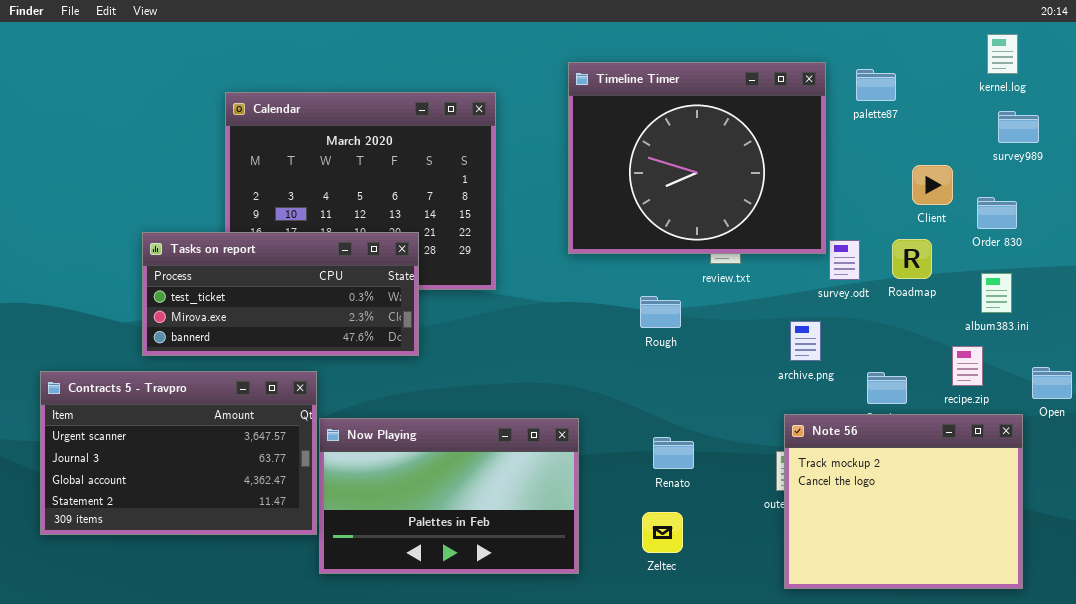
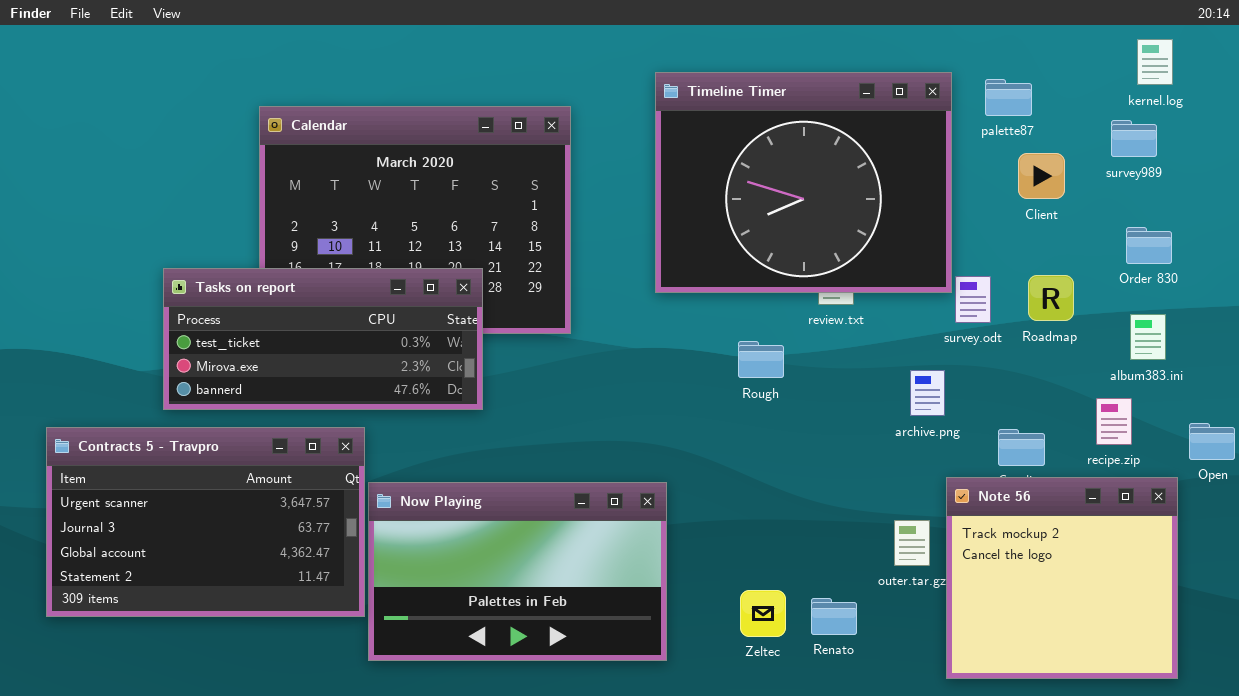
survey989: [998,111,1039,143] -> [1111,120,1157,157], moved
Client: [912,165,953,205] -> [1018,153,1065,199], moved
Note 56: [784,414,1023,589] -> [946,477,1178,679], resized
Renato: [653,437,694,469] -> [811,598,857,635], moved

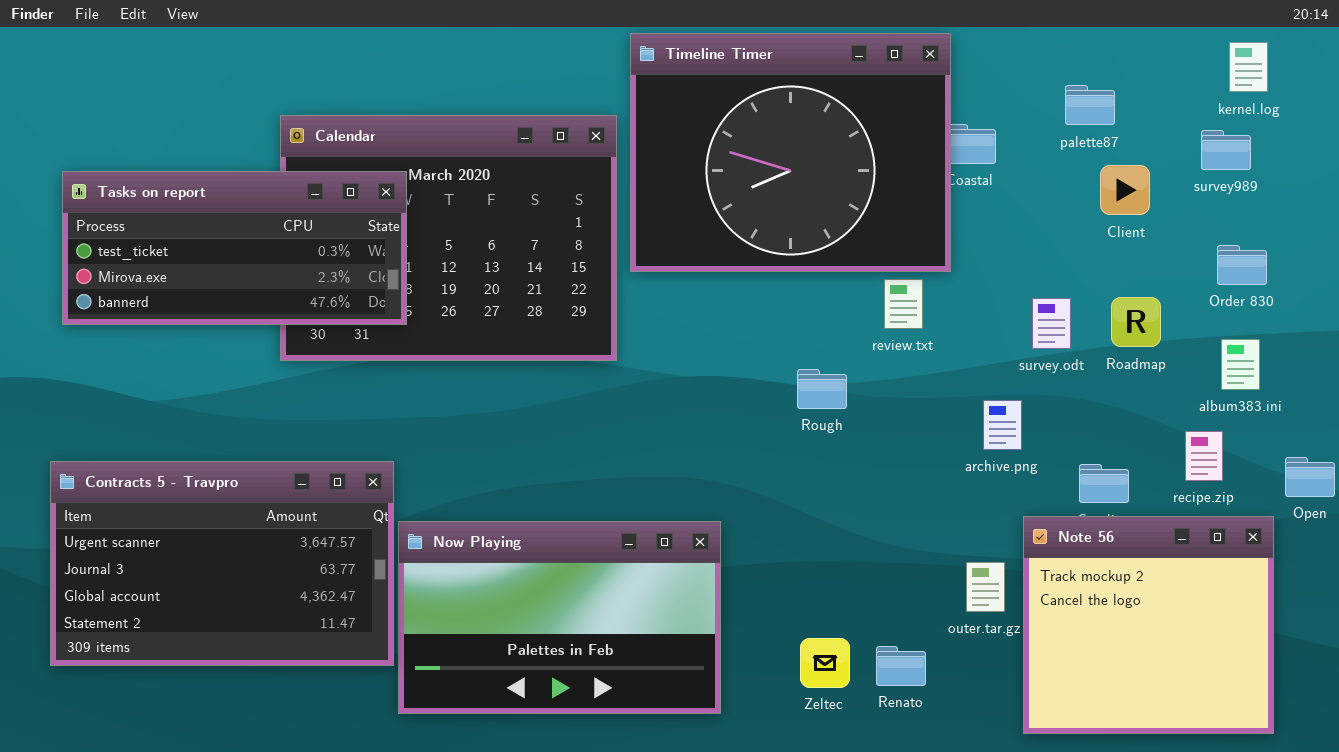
Timeline Timer: [655,72,952,293] -> [630,33,951,272], moved
Tasks on report: [163,268,483,410] -> [62,171,407,325], moved

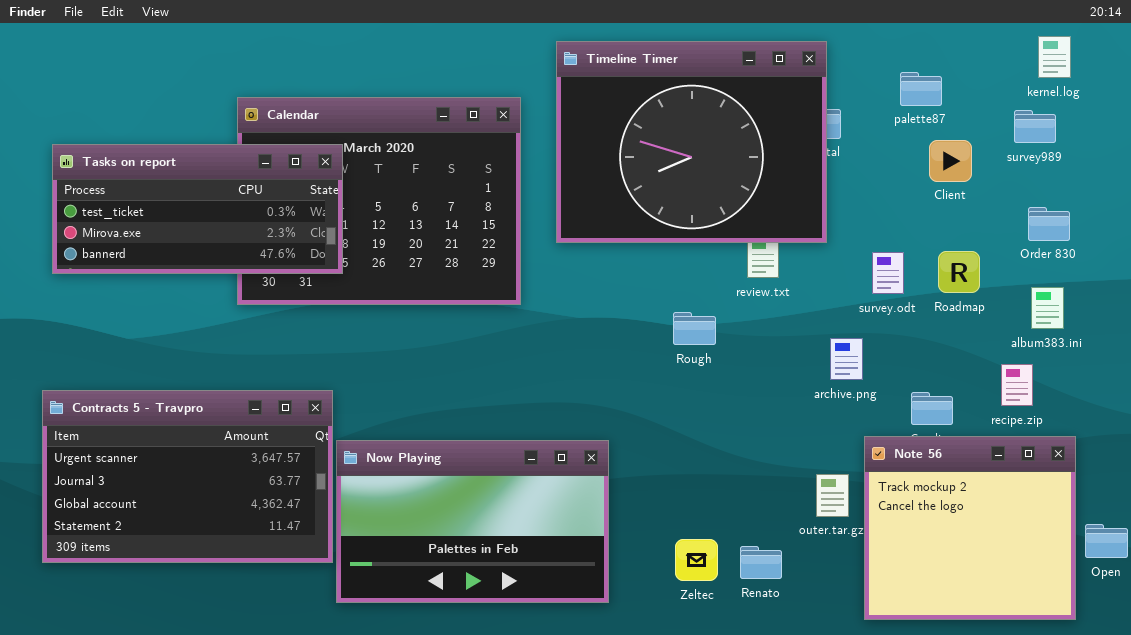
Timeline Timer: [630,33,951,272] -> [556,41,827,243], moved
Open: [1285,457,1335,497] -> [1085,524,1128,558], moved

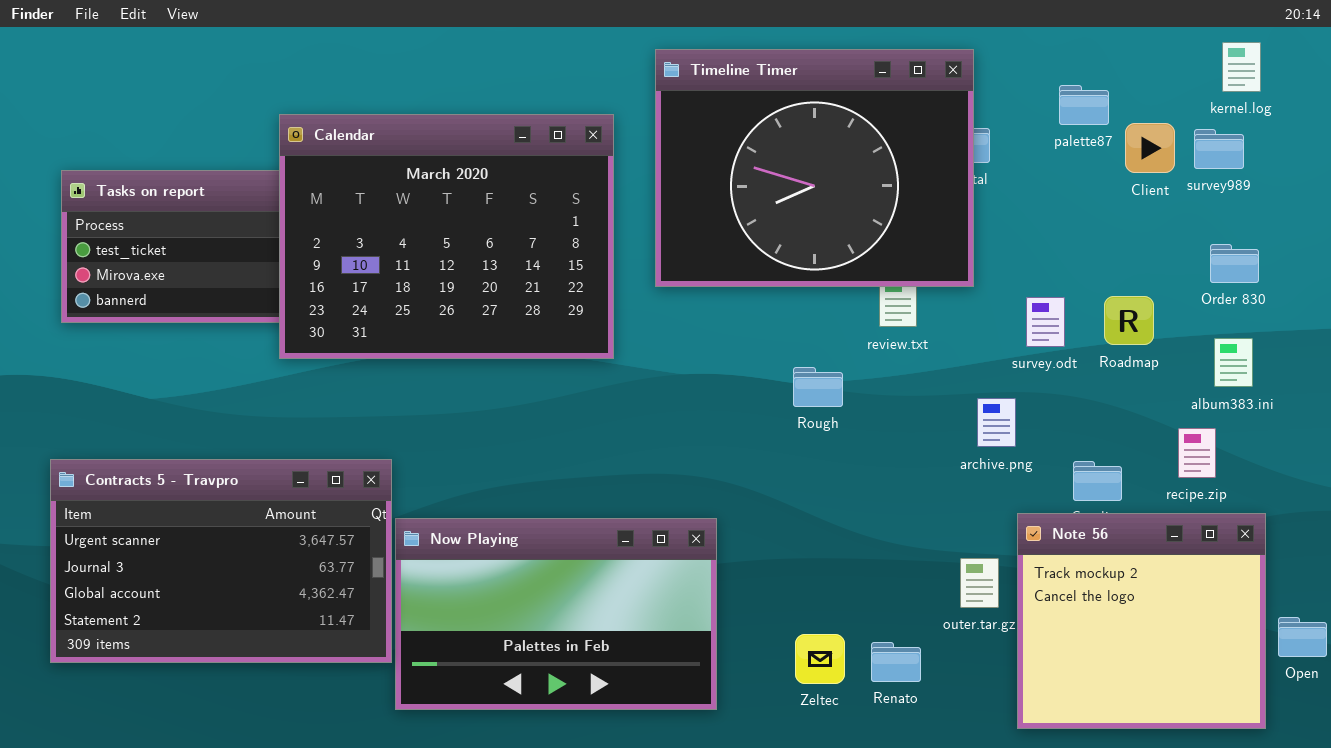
Calendar: [237,97,521,305] -> [279,114,614,359], raised
Client: [929,140,972,182] -> [1125,123,1175,173], moved

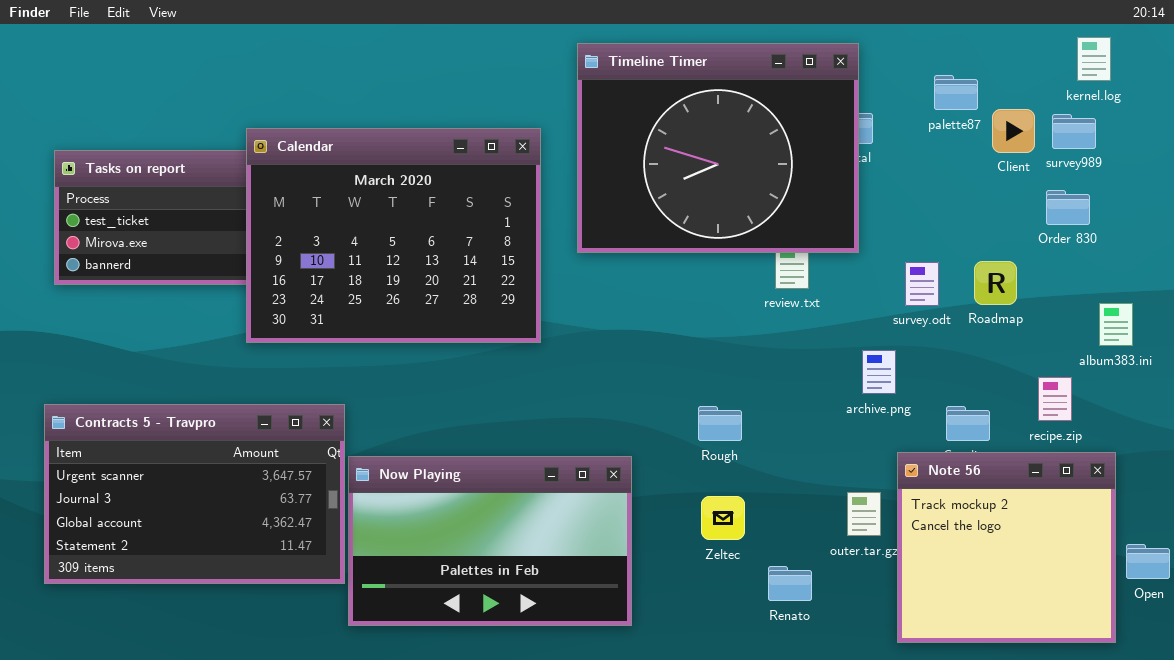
Calendar: [279,114,614,359] -> [246,128,541,343], moved
Order 830: [1210,244,1259,283] -> [1046,190,1090,225], moved
album383.ini: [1214,338,1253,387] -> [1099,303,1133,346], moved
Rough: [793,367,843,407] -> [698,406,742,441], moved
Zeltec: [795,634,845,684] -> [701,496,745,540], moved

